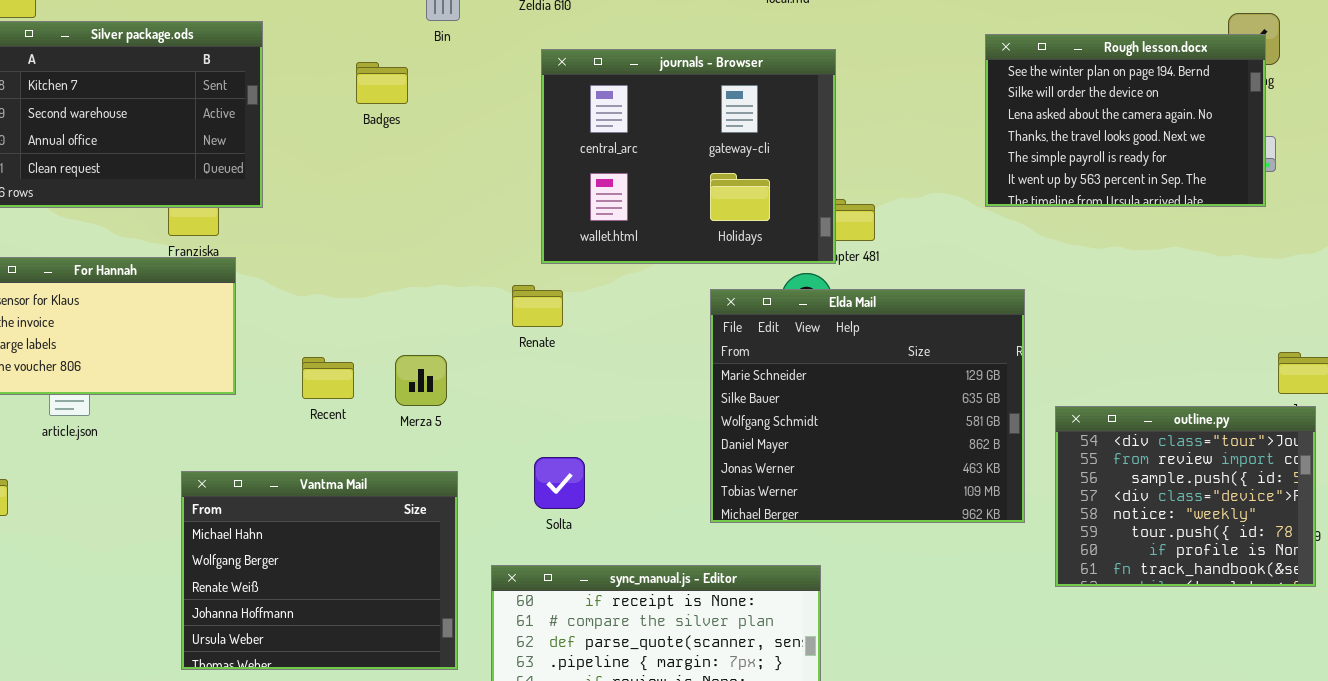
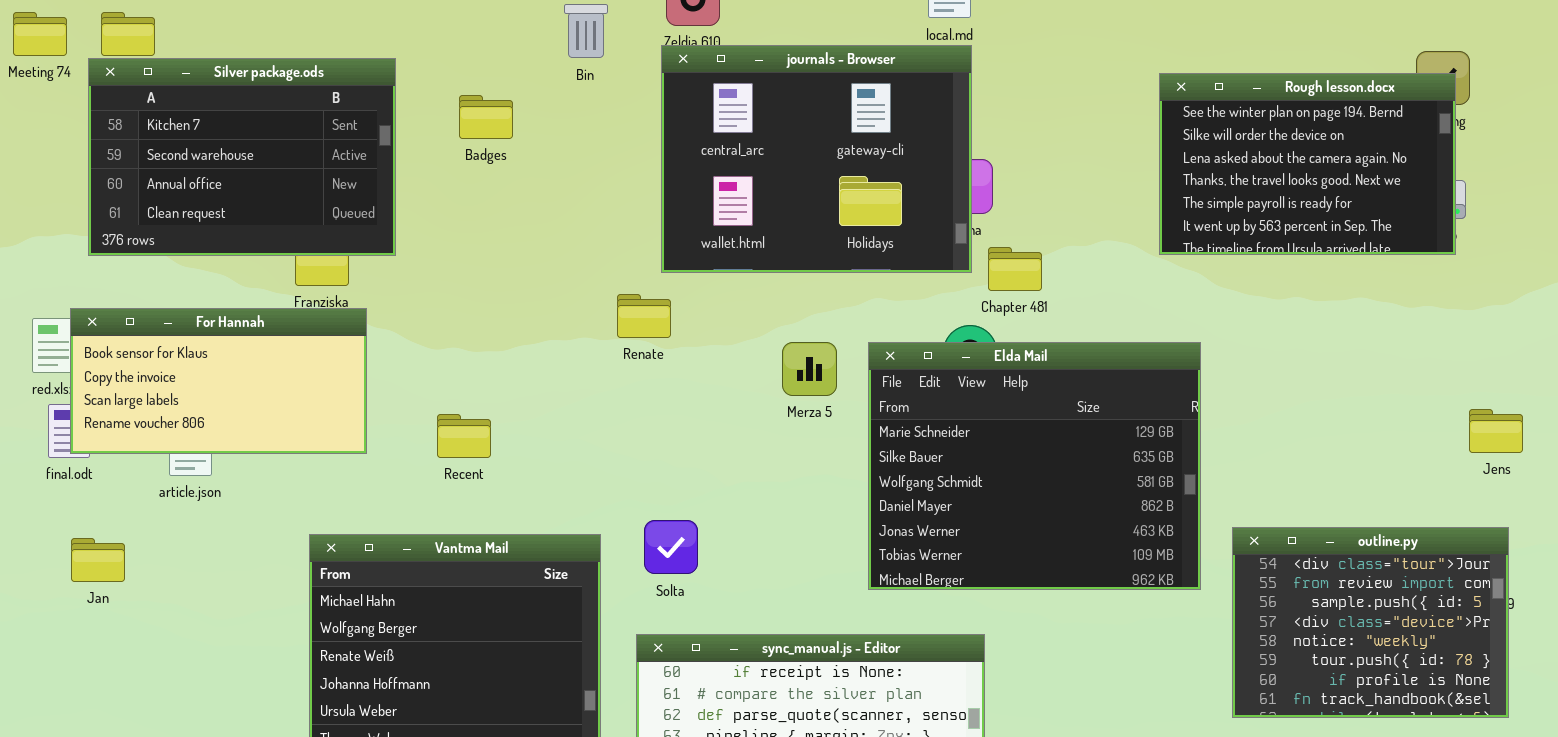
journals - Browser: [541,49,836,264] -> [661,45,972,273], moved
Badges: [356,62,408,104] -> [459,95,513,139], moved
Renate: [512,285,563,327] -> [617,294,671,338], moved
Merza 5: [395,355,447,406] -> [782,342,837,396], moved
outline.py: [1055,406,1316,587] -> [1232,527,1509,718], moved
Solta: [534,457,585,509] -> [644,520,698,574], moved

